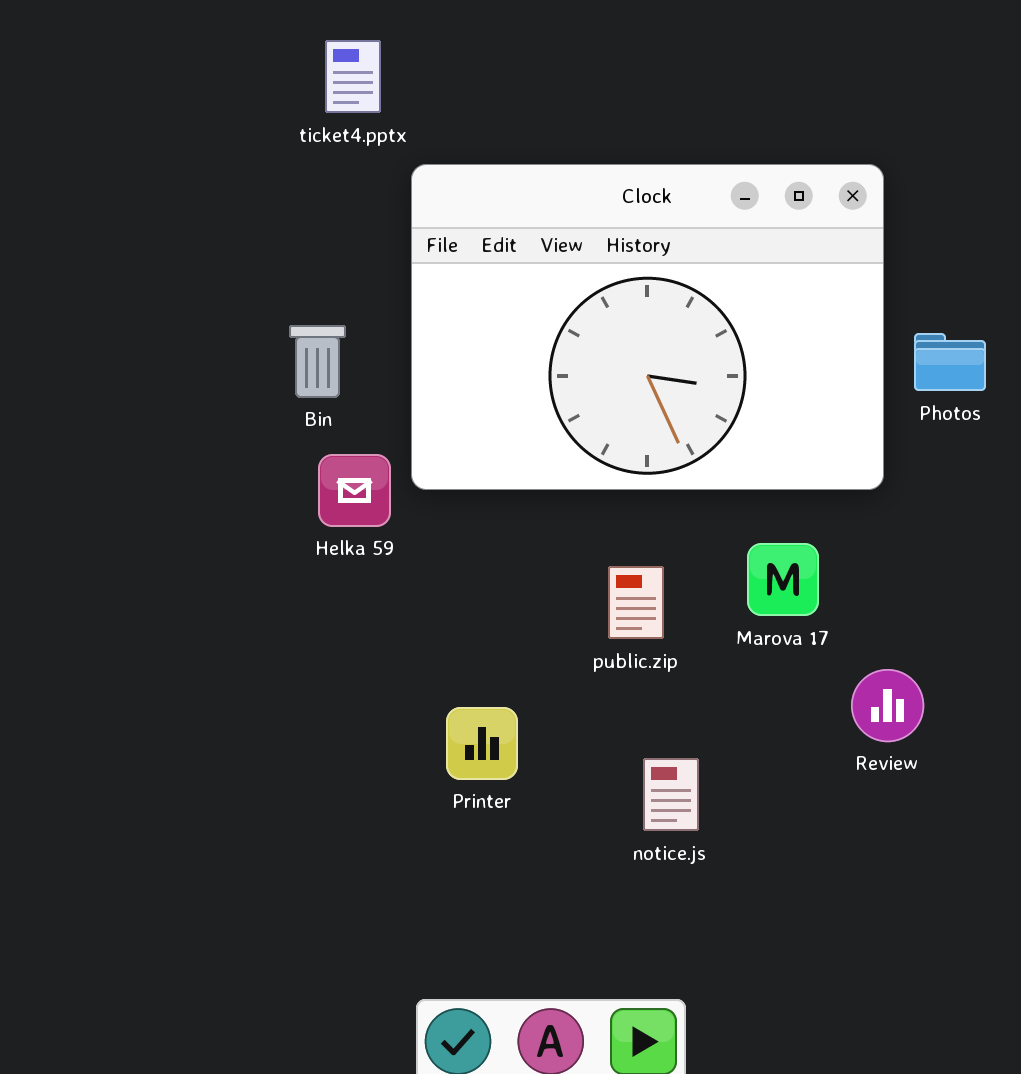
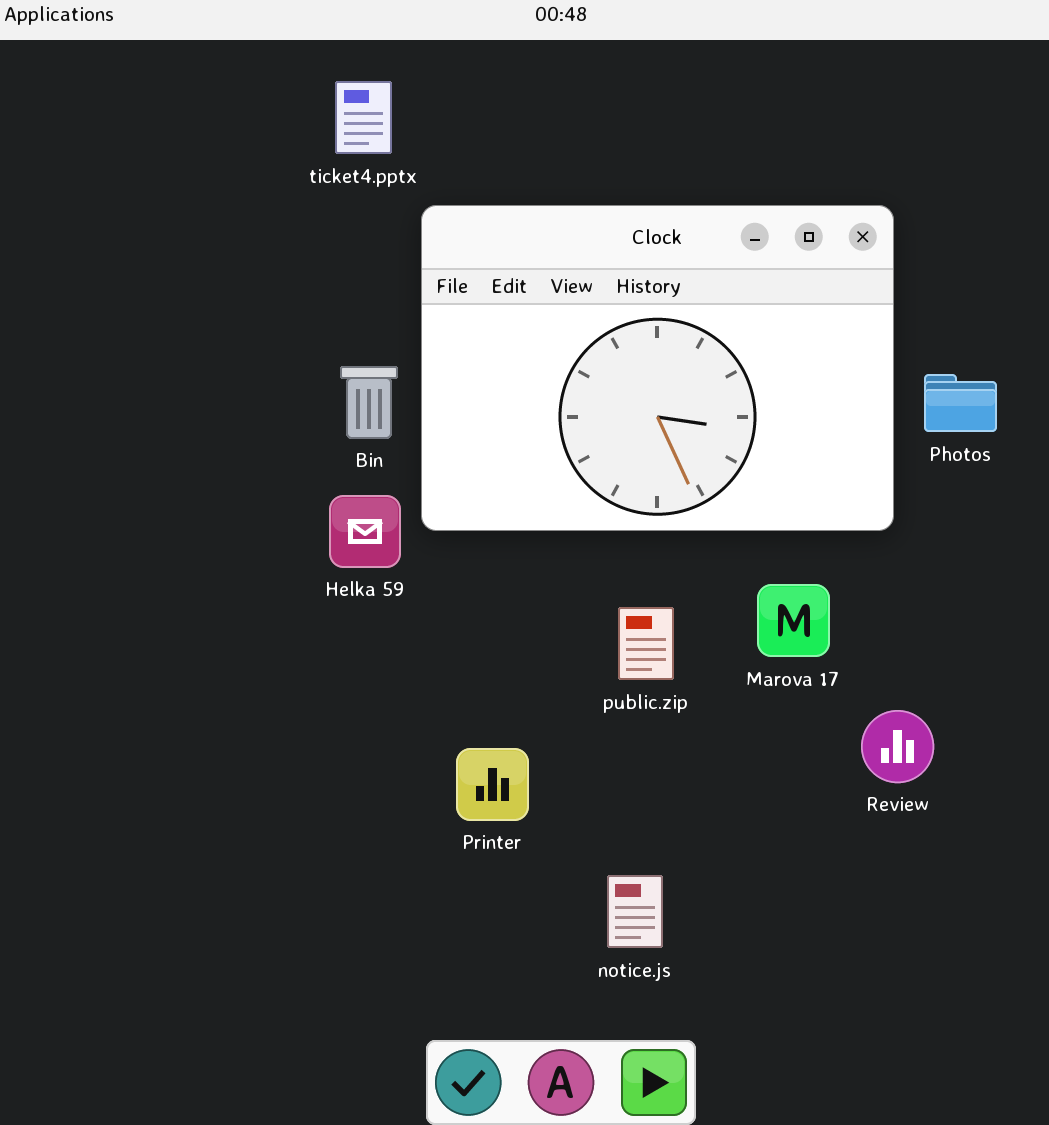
Bin: [289,325,346,398] -> [340,366,398,439], moved
notice.js: [643,758,699,831] -> [607,875,663,948], moved

